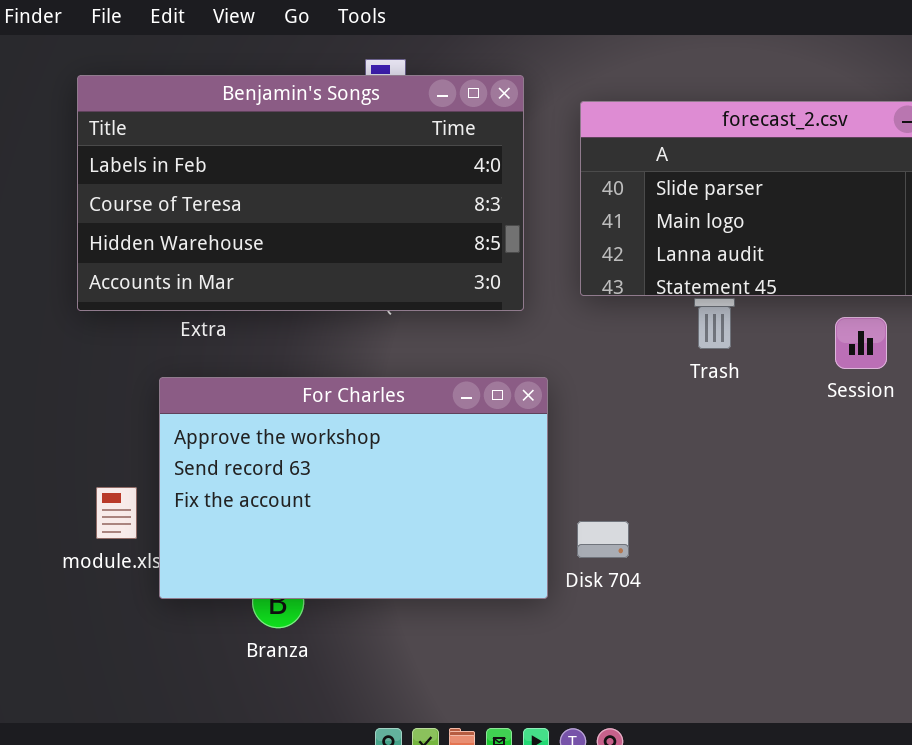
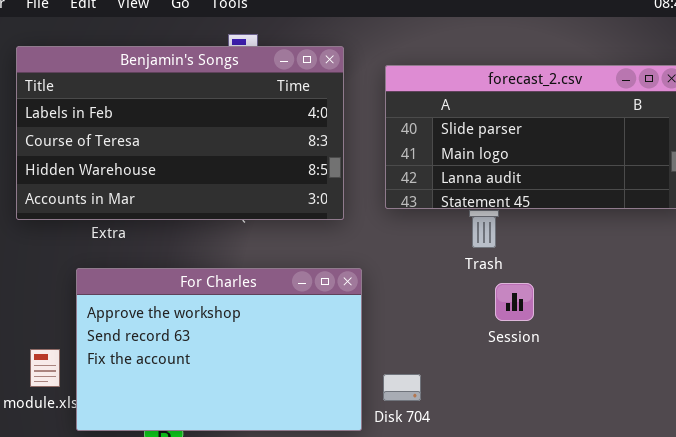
Session: [835,317,887,369] -> [495,283,534,321], moved

